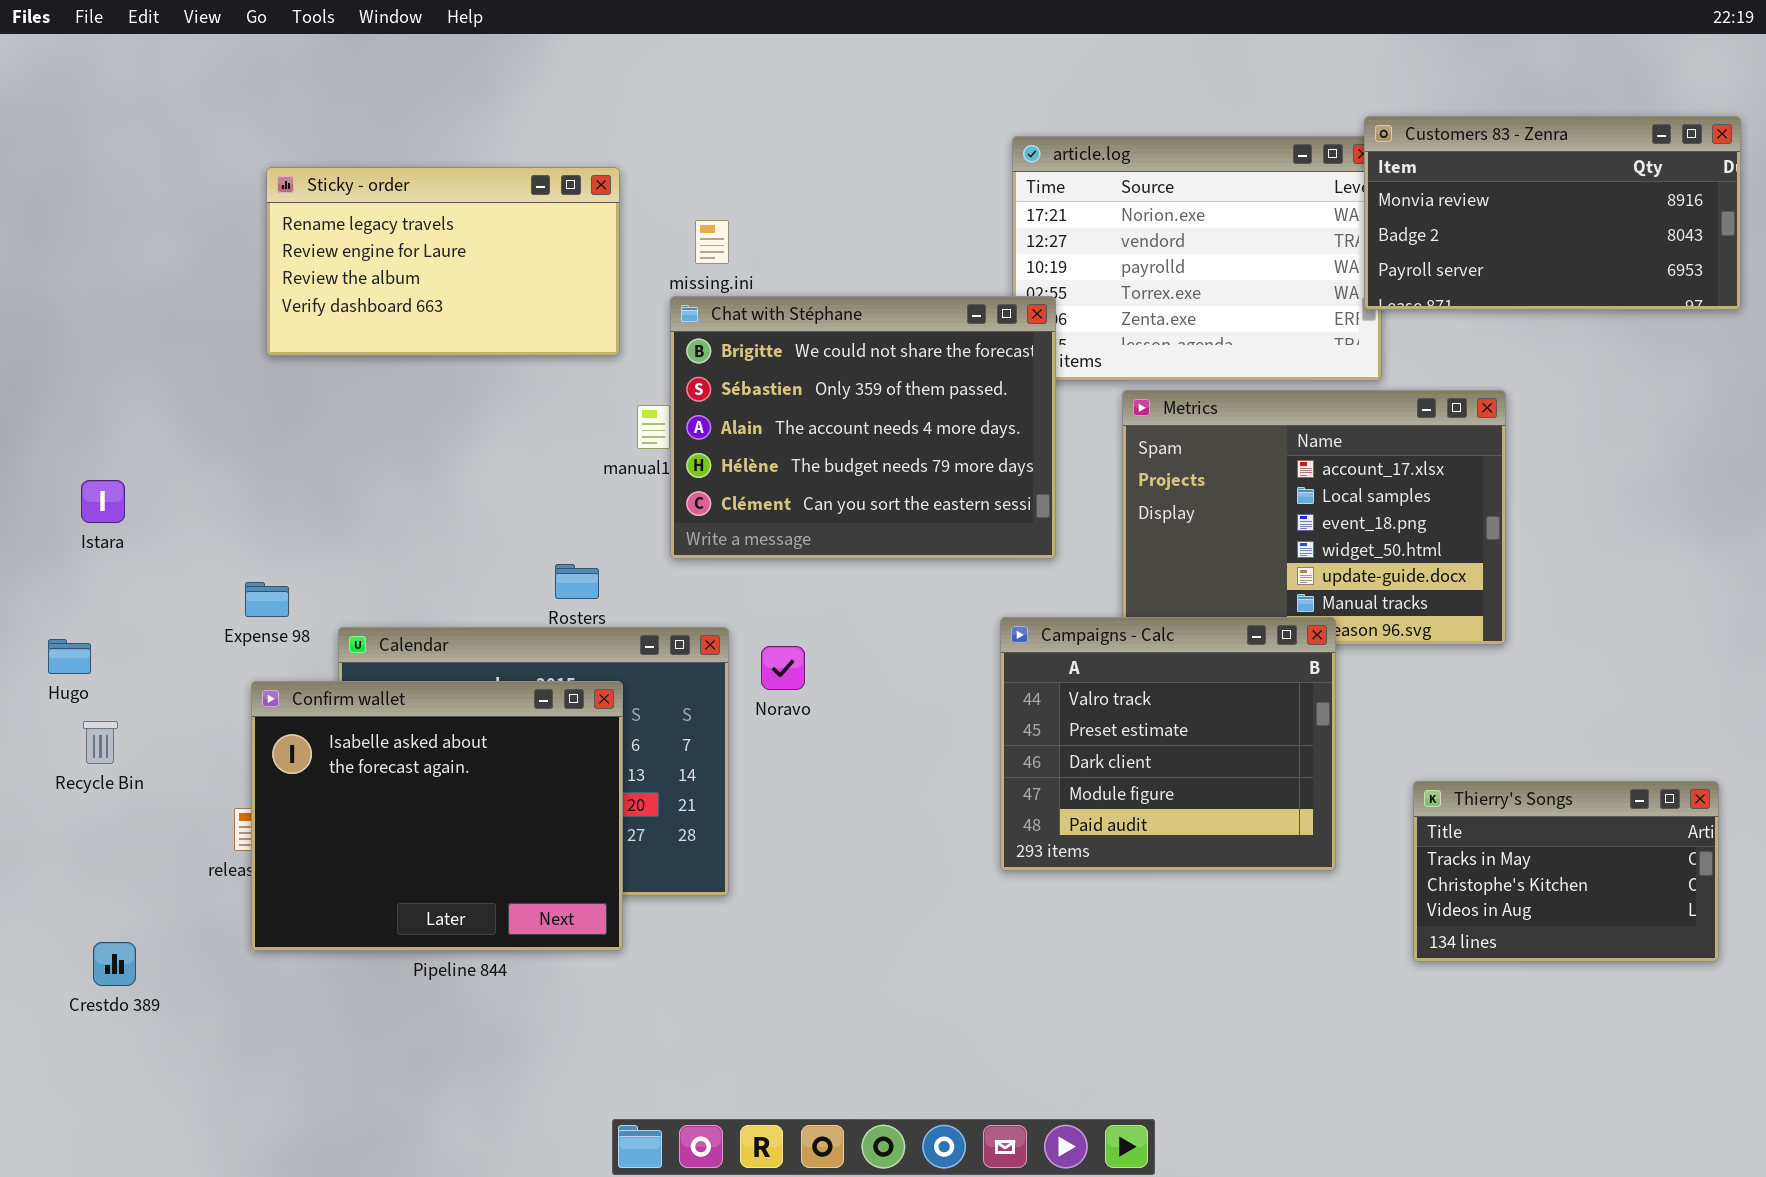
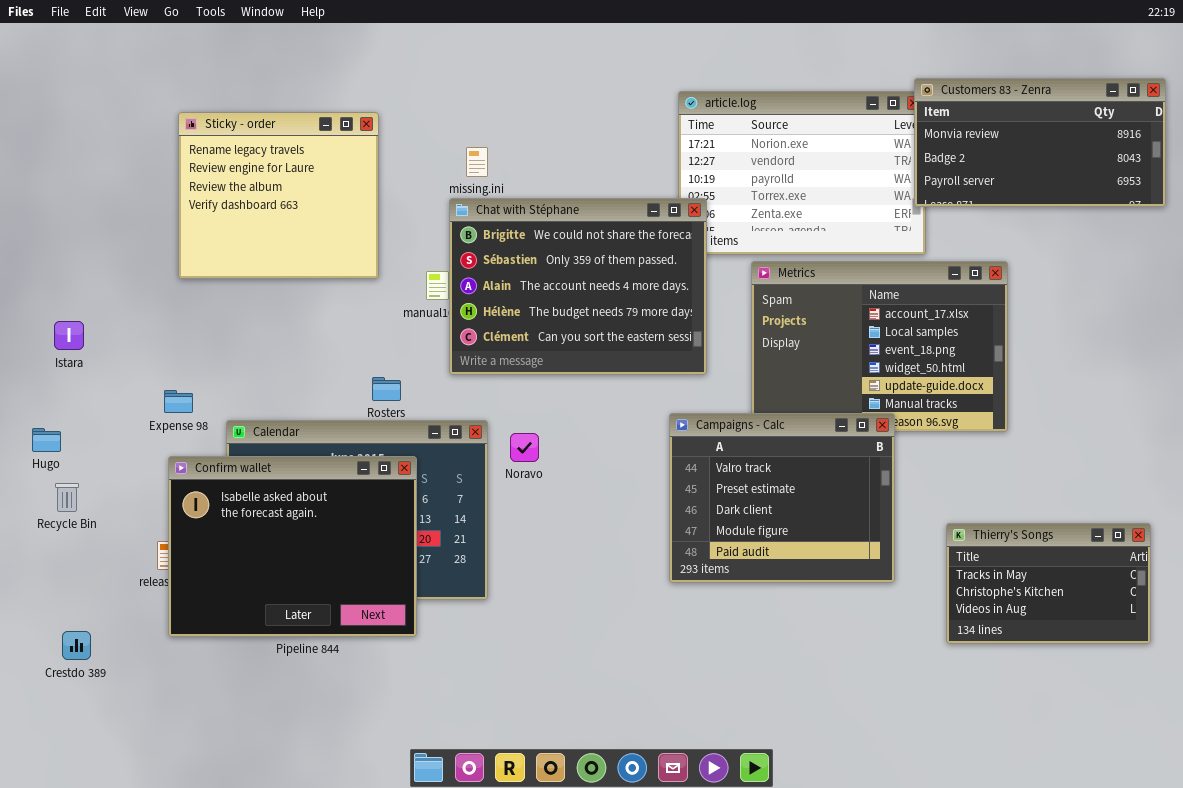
Sticky - order: [266,167,620,356] -> [178,112,379,279], resized

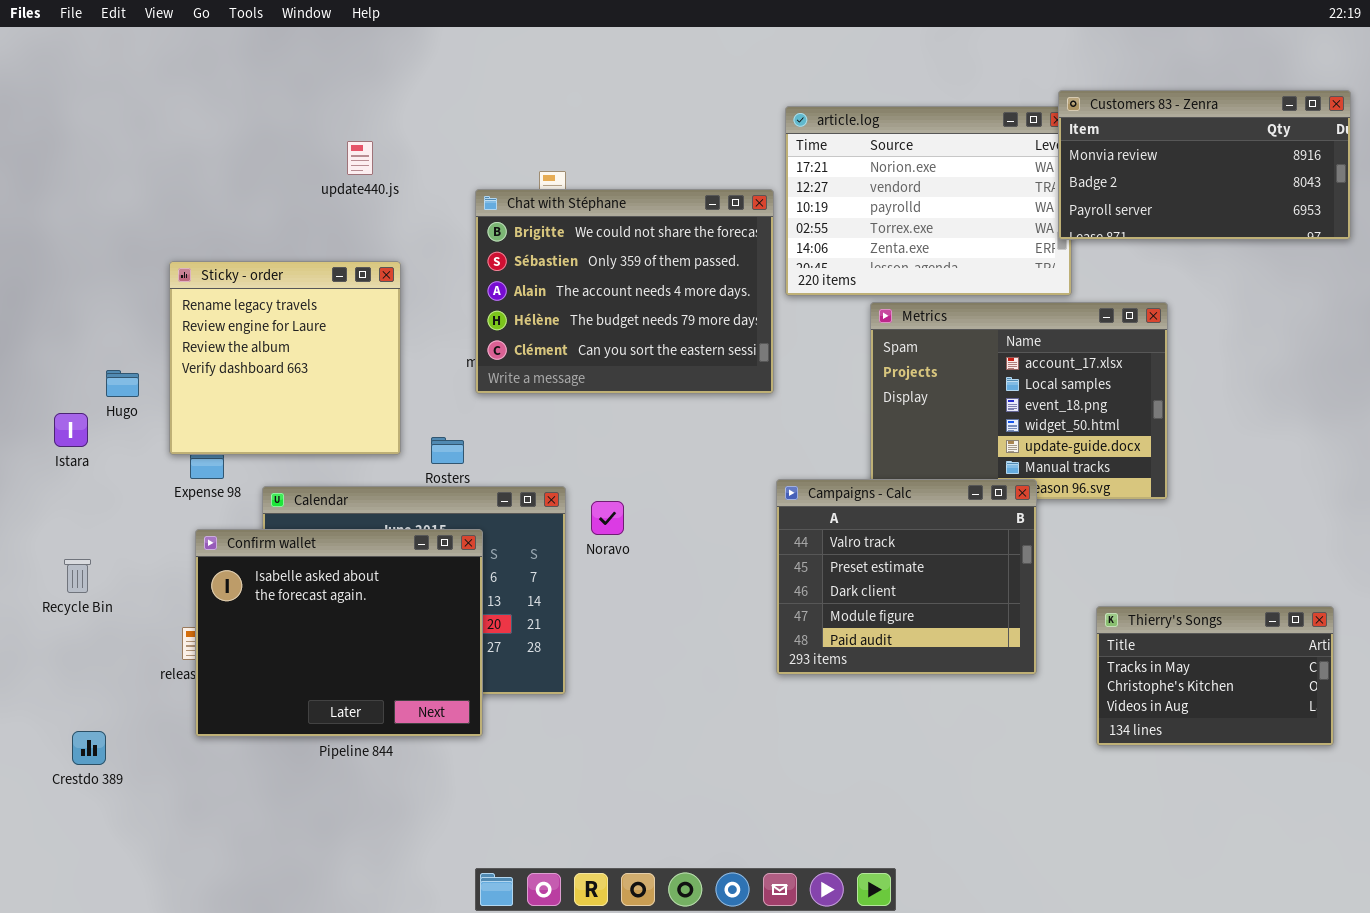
Sticky - order: [178,112,379,279] -> [169,261,401,455], moved
Chat with Stéphane: [449,198,707,375] -> [475,189,774,394], moved
Istara: [54,321,84,350] -> [54,413,88,447], moved
Hugo: [32,428,61,452] -> [106,370,139,397], moved

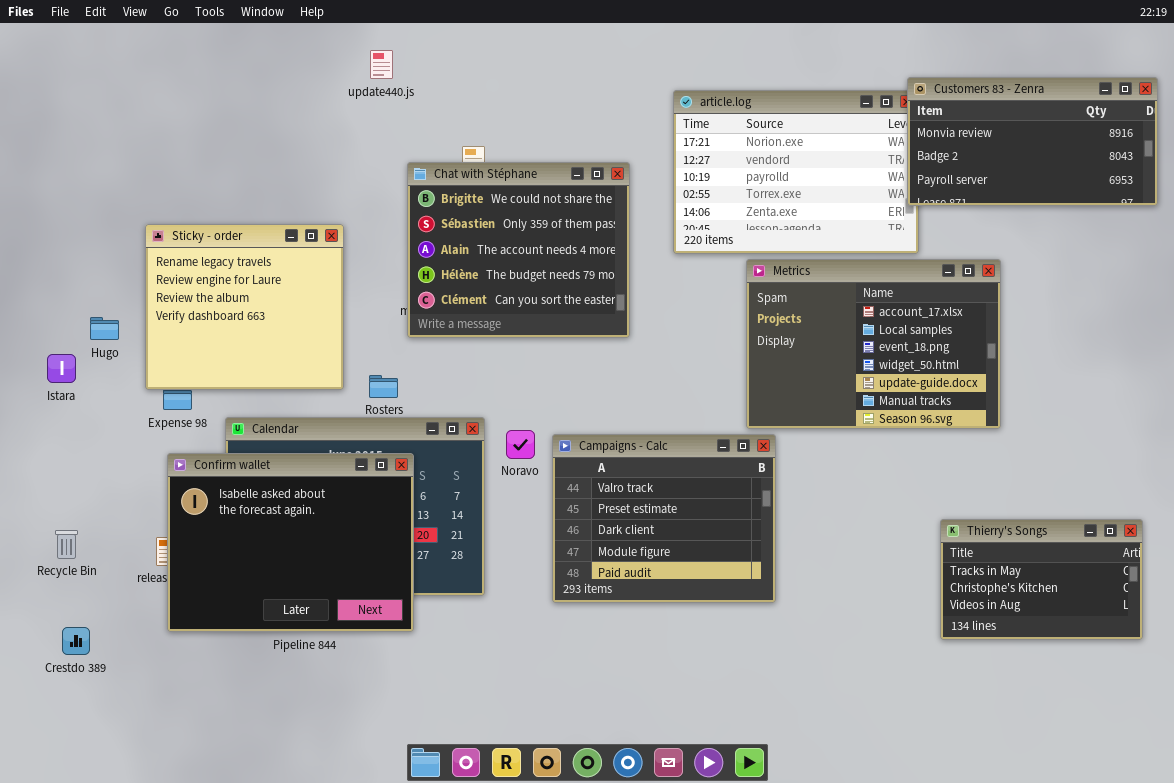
update440.js: [347,141,373,175] -> [370,50,393,79], moved
Chat with Stéphane: [475,189,774,394] -> [407,162,630,338], resized
Campaigns - Calc: [776,479,1037,675] -> [552,434,776,603], moved
Recycle Bin: [64,559,91,593] -> [55,530,78,559], moved

